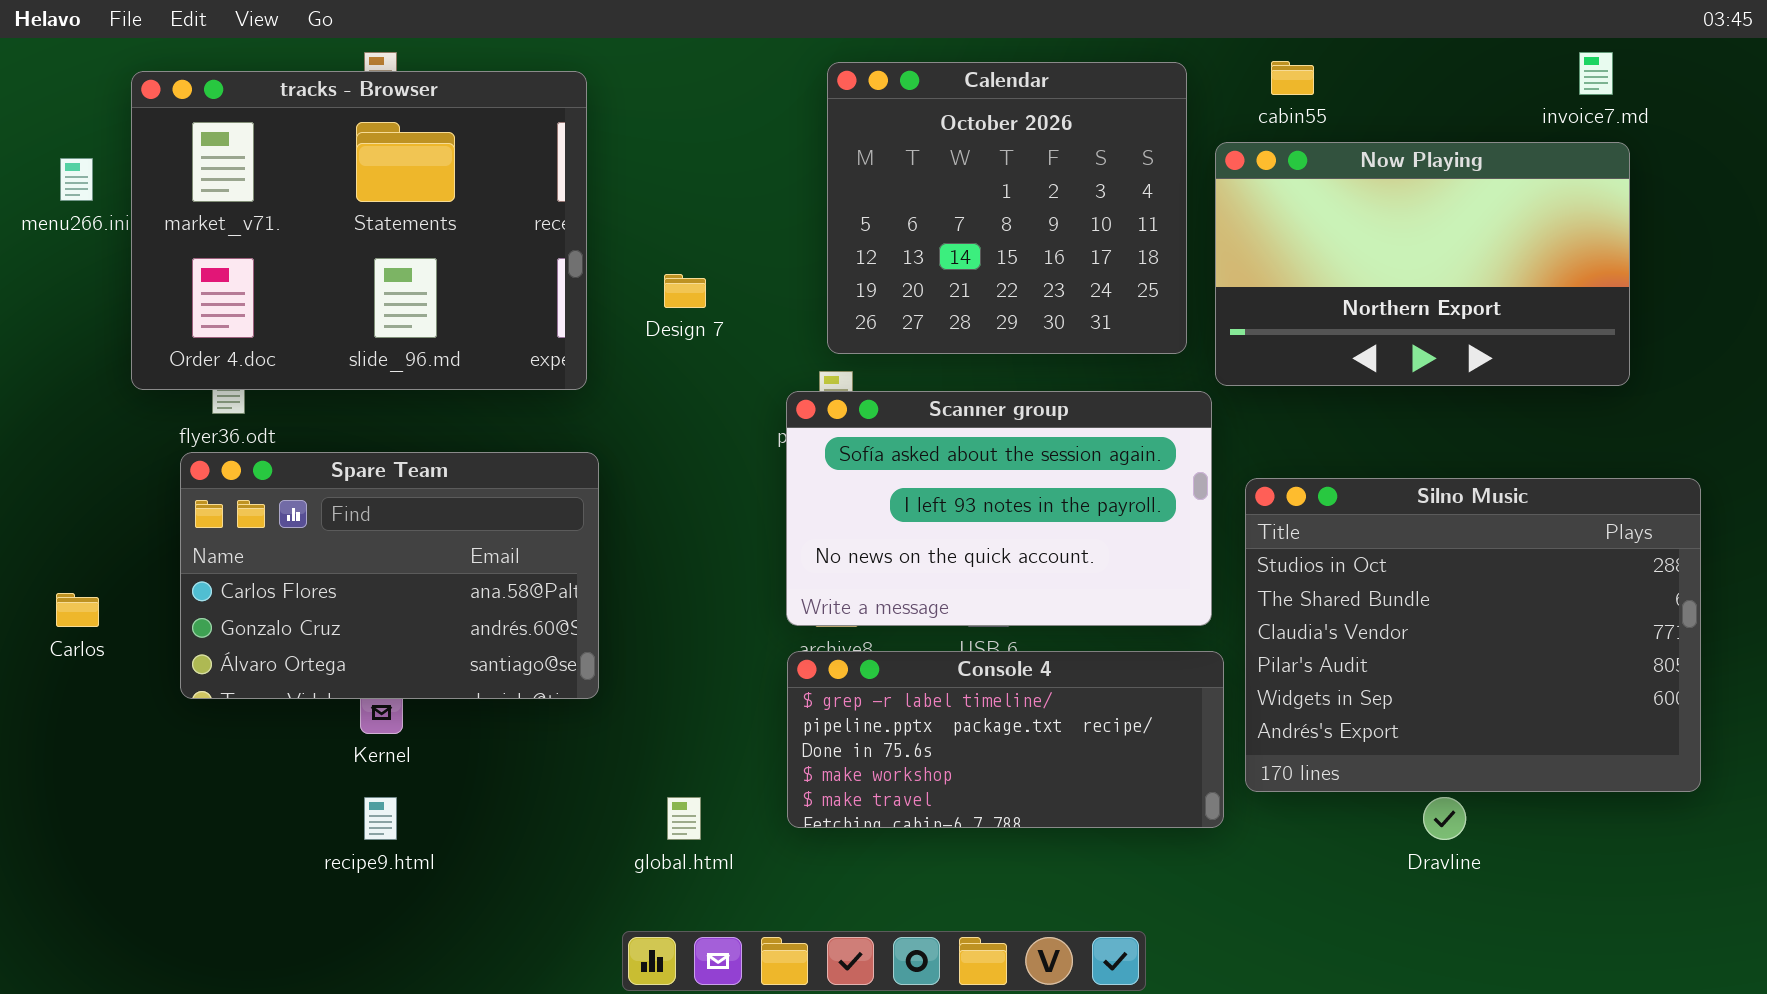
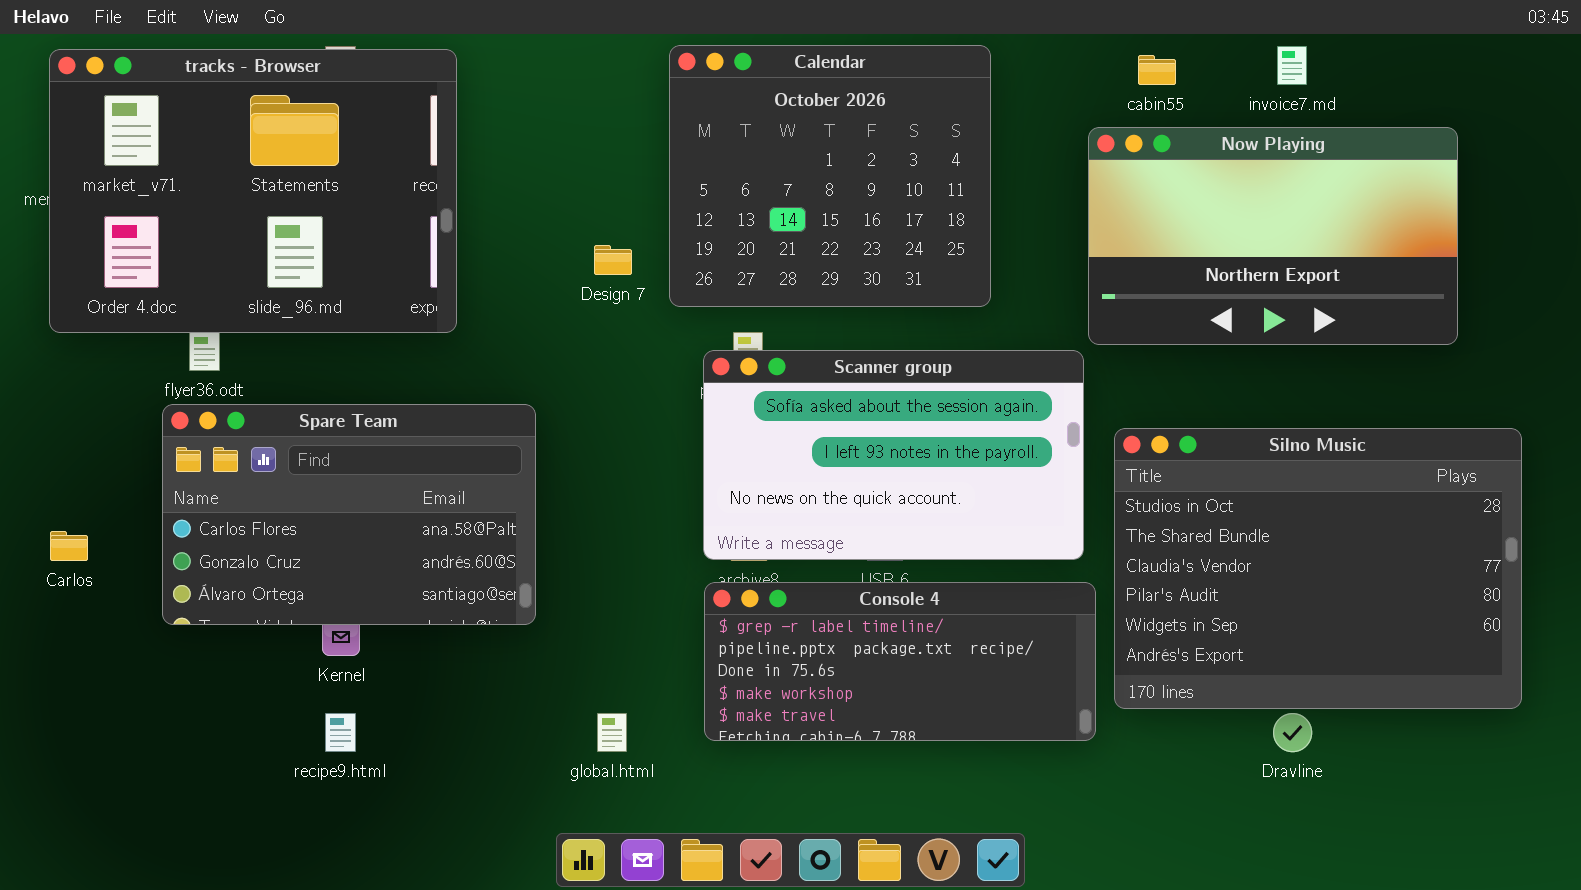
invoice7.md: [1579,52,1613,95] -> [1277,46,1307,85], moved
Calendar: [827,62,1187,354] -> [669,45,991,307], moved
tracks - Browser: [131,71,587,390] -> [49,49,457,333], moved

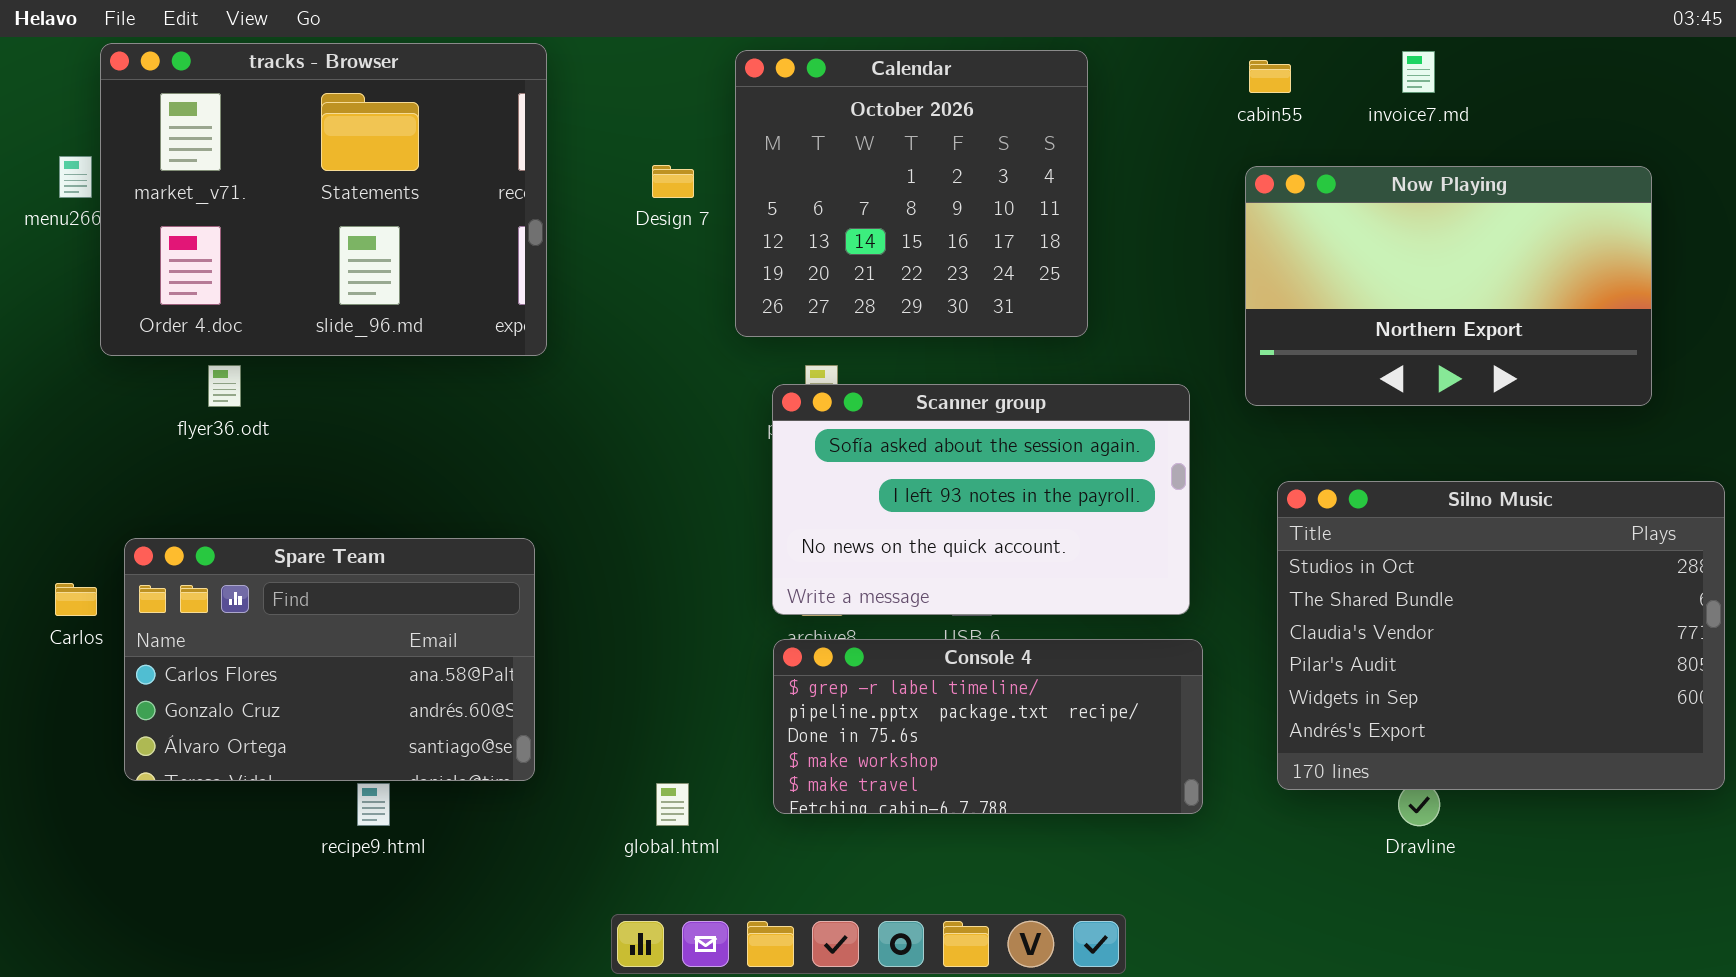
tracks - Browser: [49,49,457,333] -> [100,43,547,356], moved
Now Playing: [1088,127,1458,345] -> [1245,166,1652,406], moved
Design 7: [594,245,632,275] -> [652,165,694,198], moved
Spare Team: [162,404,536,625] -> [124,538,535,781], moved
Silno Music: [1114,428,1522,709] -> [1277,481,1725,790], moved

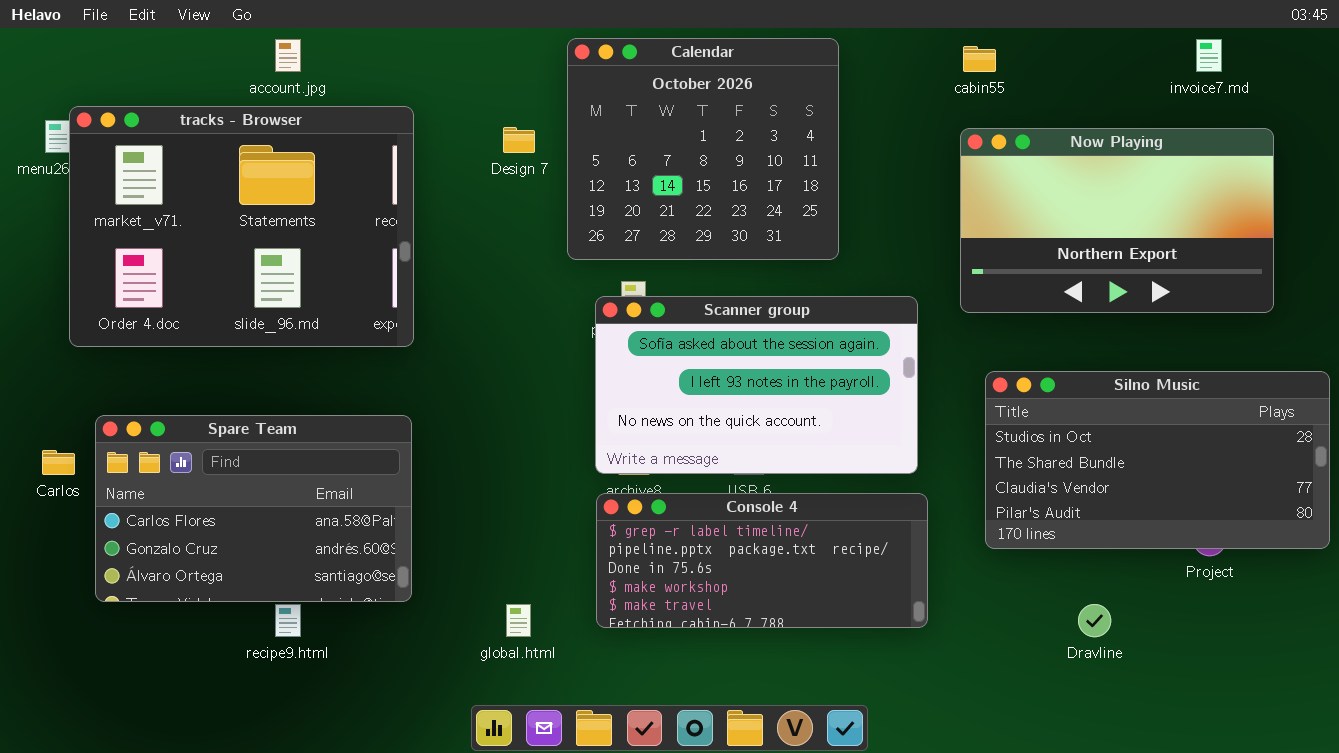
tracks - Browser: [100,43,547,356] -> [69,106,414,347], moved
invoice7.md: [1402,51,1435,93] -> [1196,39,1222,72], moved
Silno Music: [1277,481,1725,790] -> [985,371,1330,549], resized

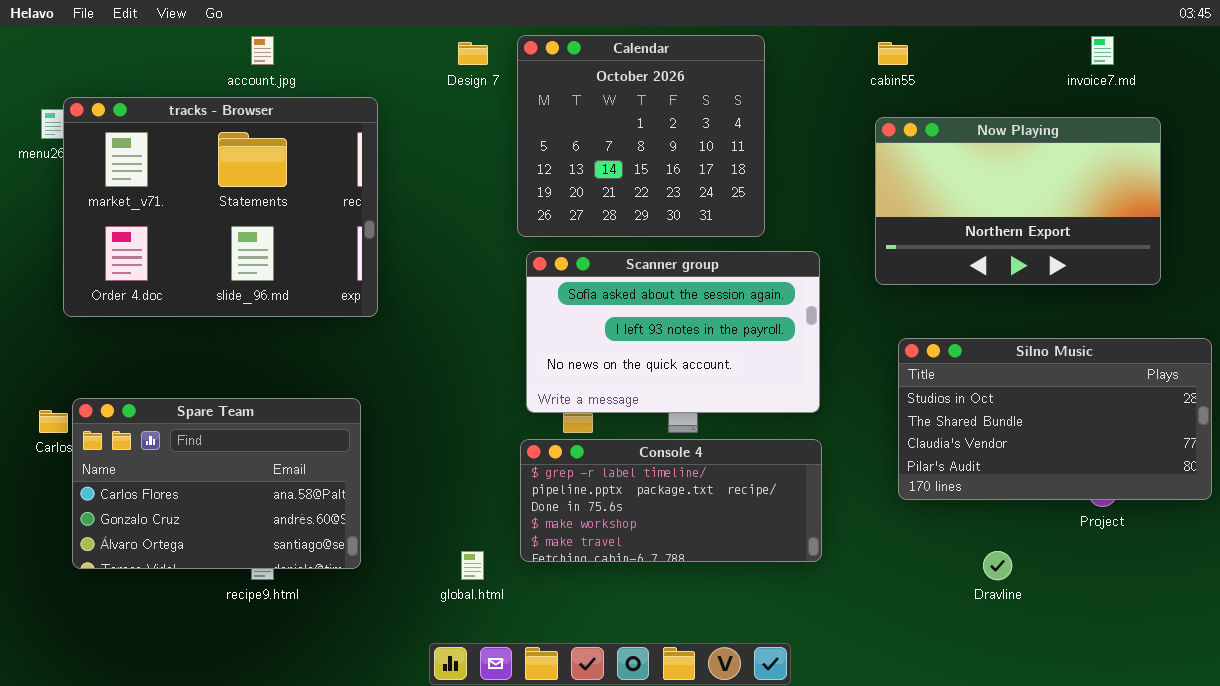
Design 7: [503,127,535,153] -> [458,42,488,65], moved
Scanner group: [595,296,918,474] -> [526,251,820,413], moved
Spare Team: [95,415,412,602] -> [72,398,361,569], moved
Console 4: [596,493,928,628] -> [520,439,822,562], moved

